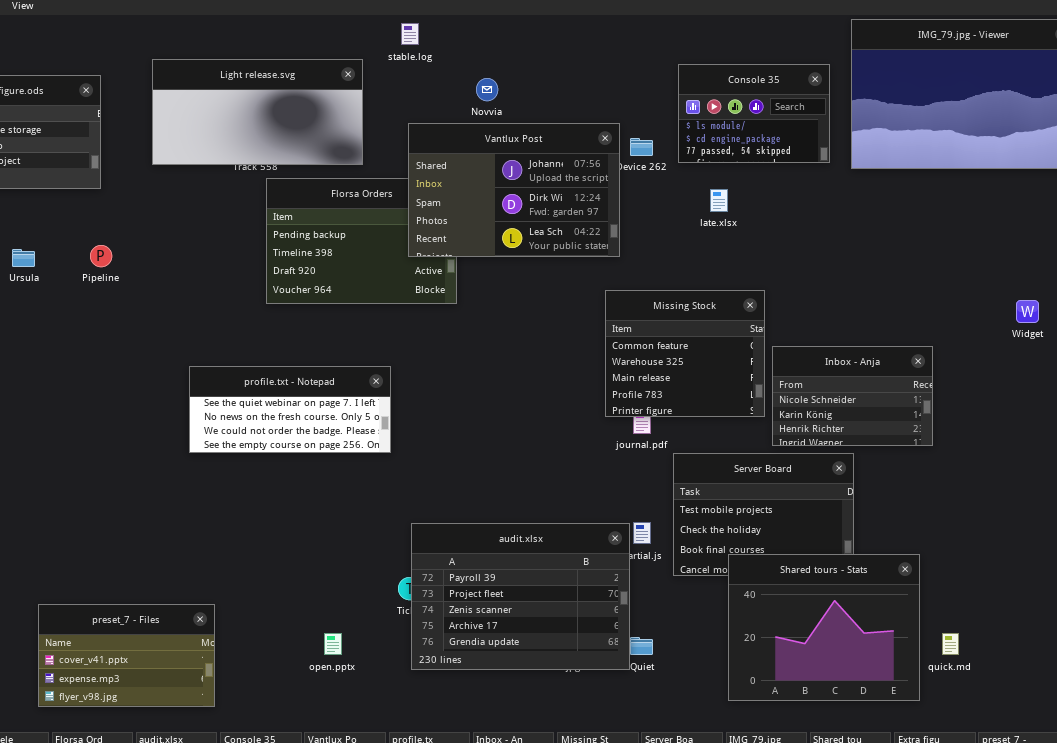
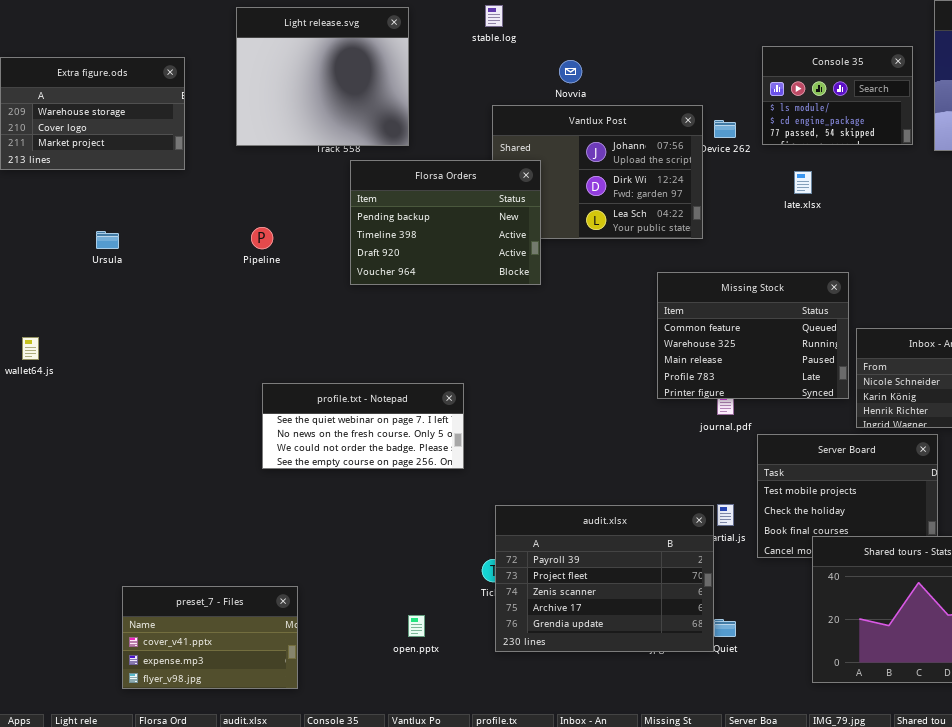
Light release.svg: [152,59,363,165] -> [236,7,409,146], resized
Florsa Orders: [266,178,457,304] -> [350,160,541,285], raised
Pipeline: [90,245,112,267] -> [251,227,273,249], moved
Missing Stock: [605,290,765,417] -> [657,272,849,399], resized
profile.txt - Notepad: [189,366,391,453] -> [262,383,464,469], moved

